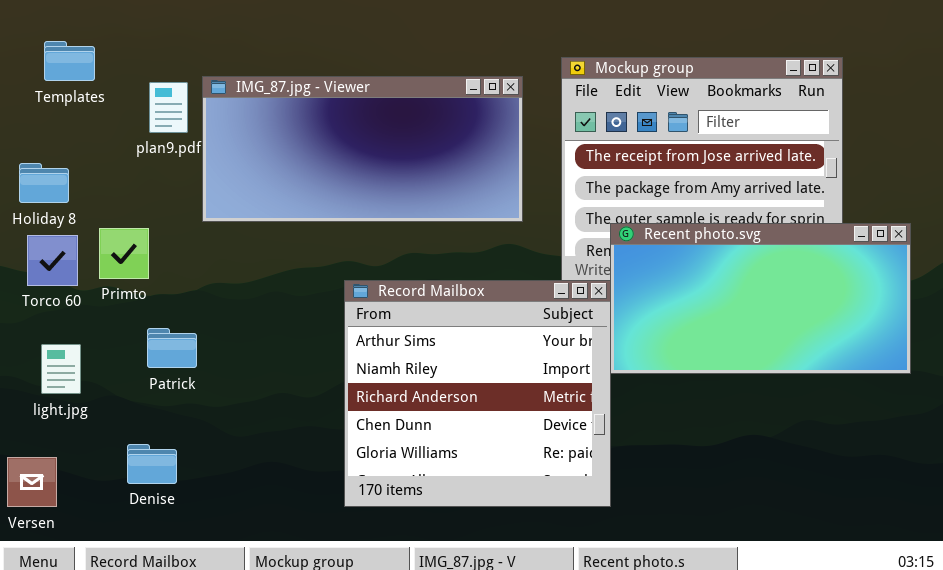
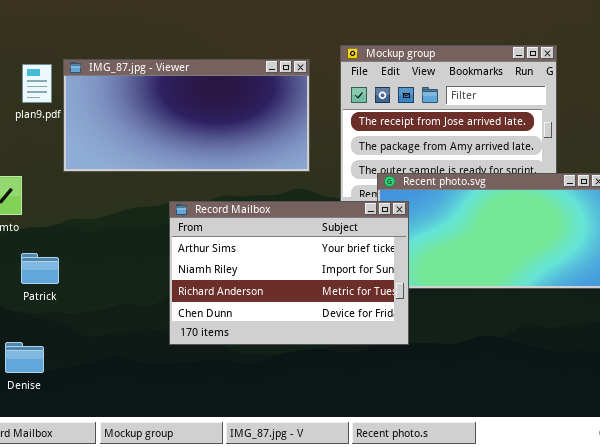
Record Mailbox: [344,280,611,507] -> [169,201,409,345], moved, resized

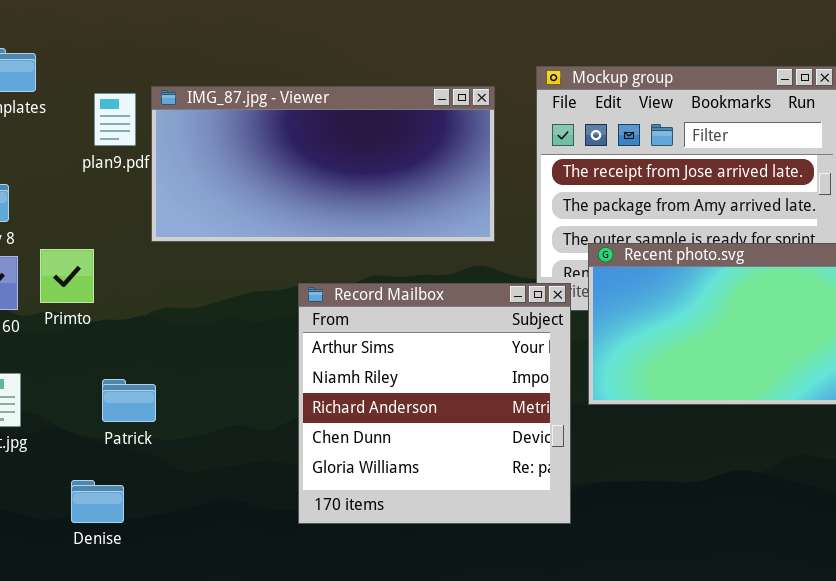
Record Mailbox: [169,201,409,345] -> [298,283,571,524], resized
Patrick: [21,253,59,284] -> [102,379,156,422], moved

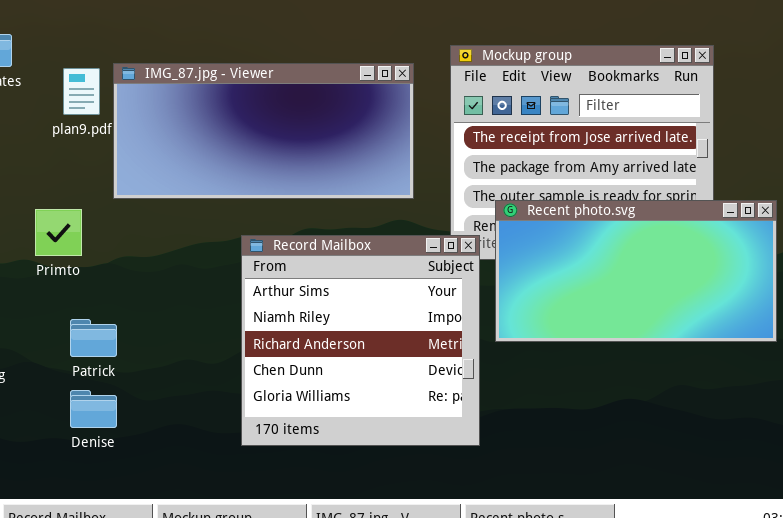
Primto: [40,249,94,303] -> [35,209,82,256], moved
Denise: [71,480,124,523] -> [70,390,117,428], moved

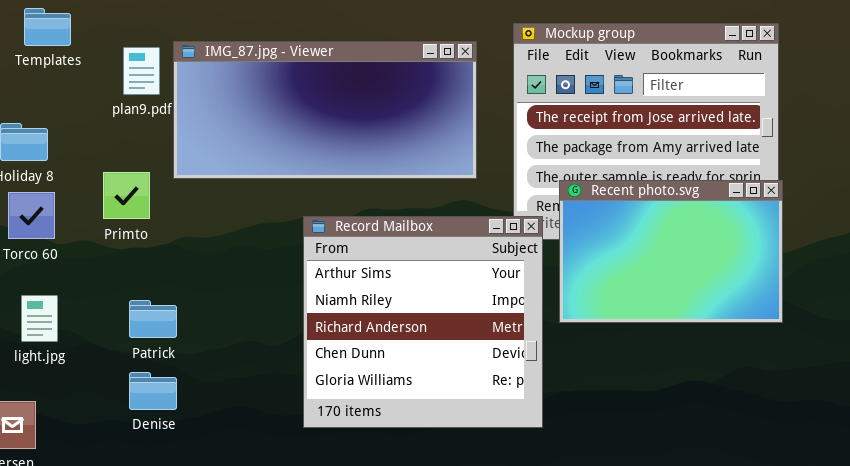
Recent photo.svg: [495,200,777,342] -> [559,180,783,323], resized
Primto: [35,209,82,256] -> [103,172,150,219], moved

